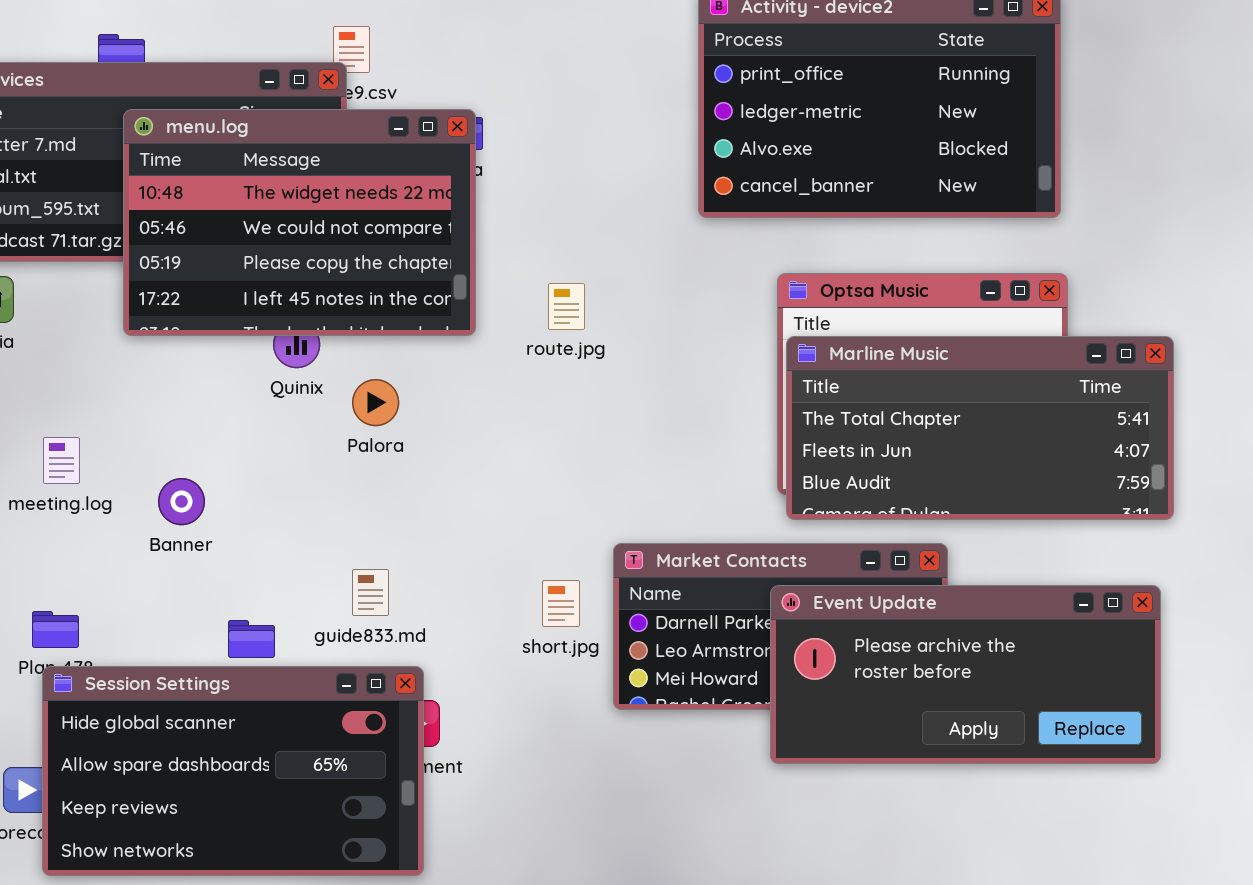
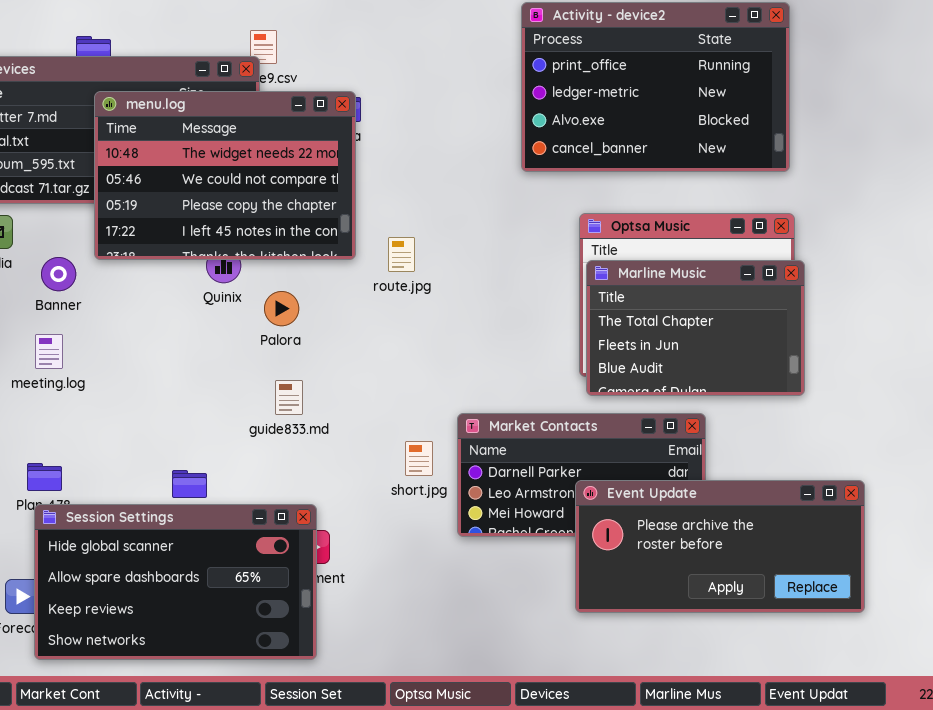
route.jpg: [548,283,585,330] -> [388,237,415,272], moved
Marline Music: [786,336,1174,520] -> [586,260,805,396], resized
Banner: [158,478,205,525] -> [41,257,76,291], moved
guide833.md: [352,569,389,616] -> [275,380,303,415], moved
Event Update: [770,585,1161,764] -> [575,480,865,613], moved

